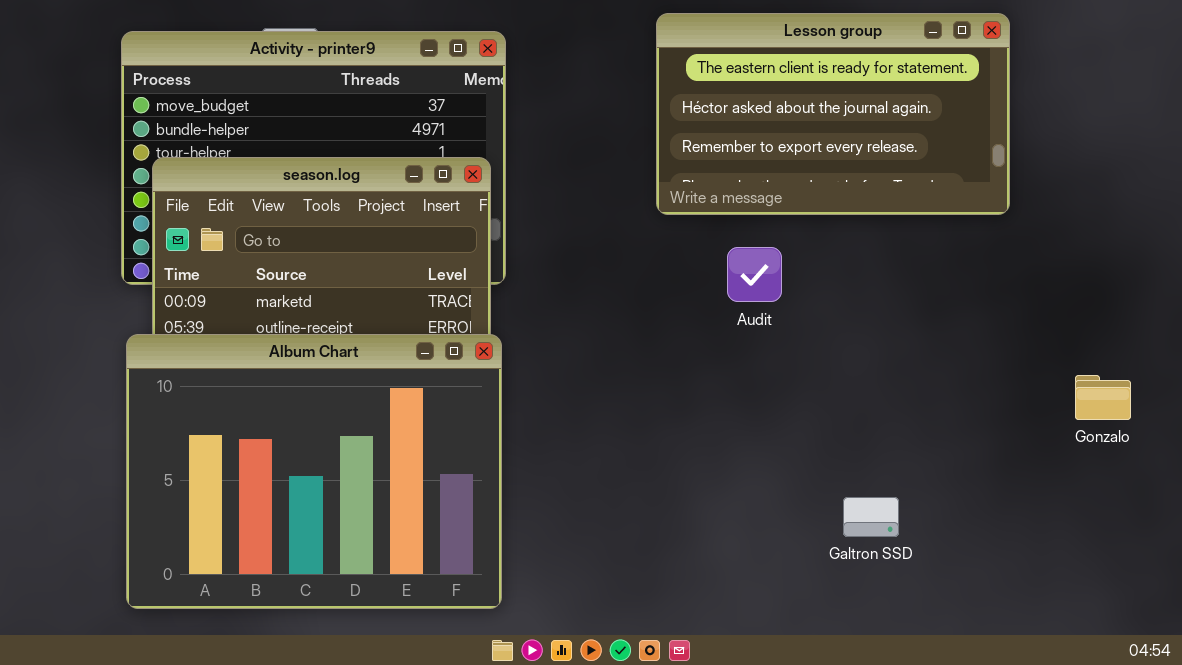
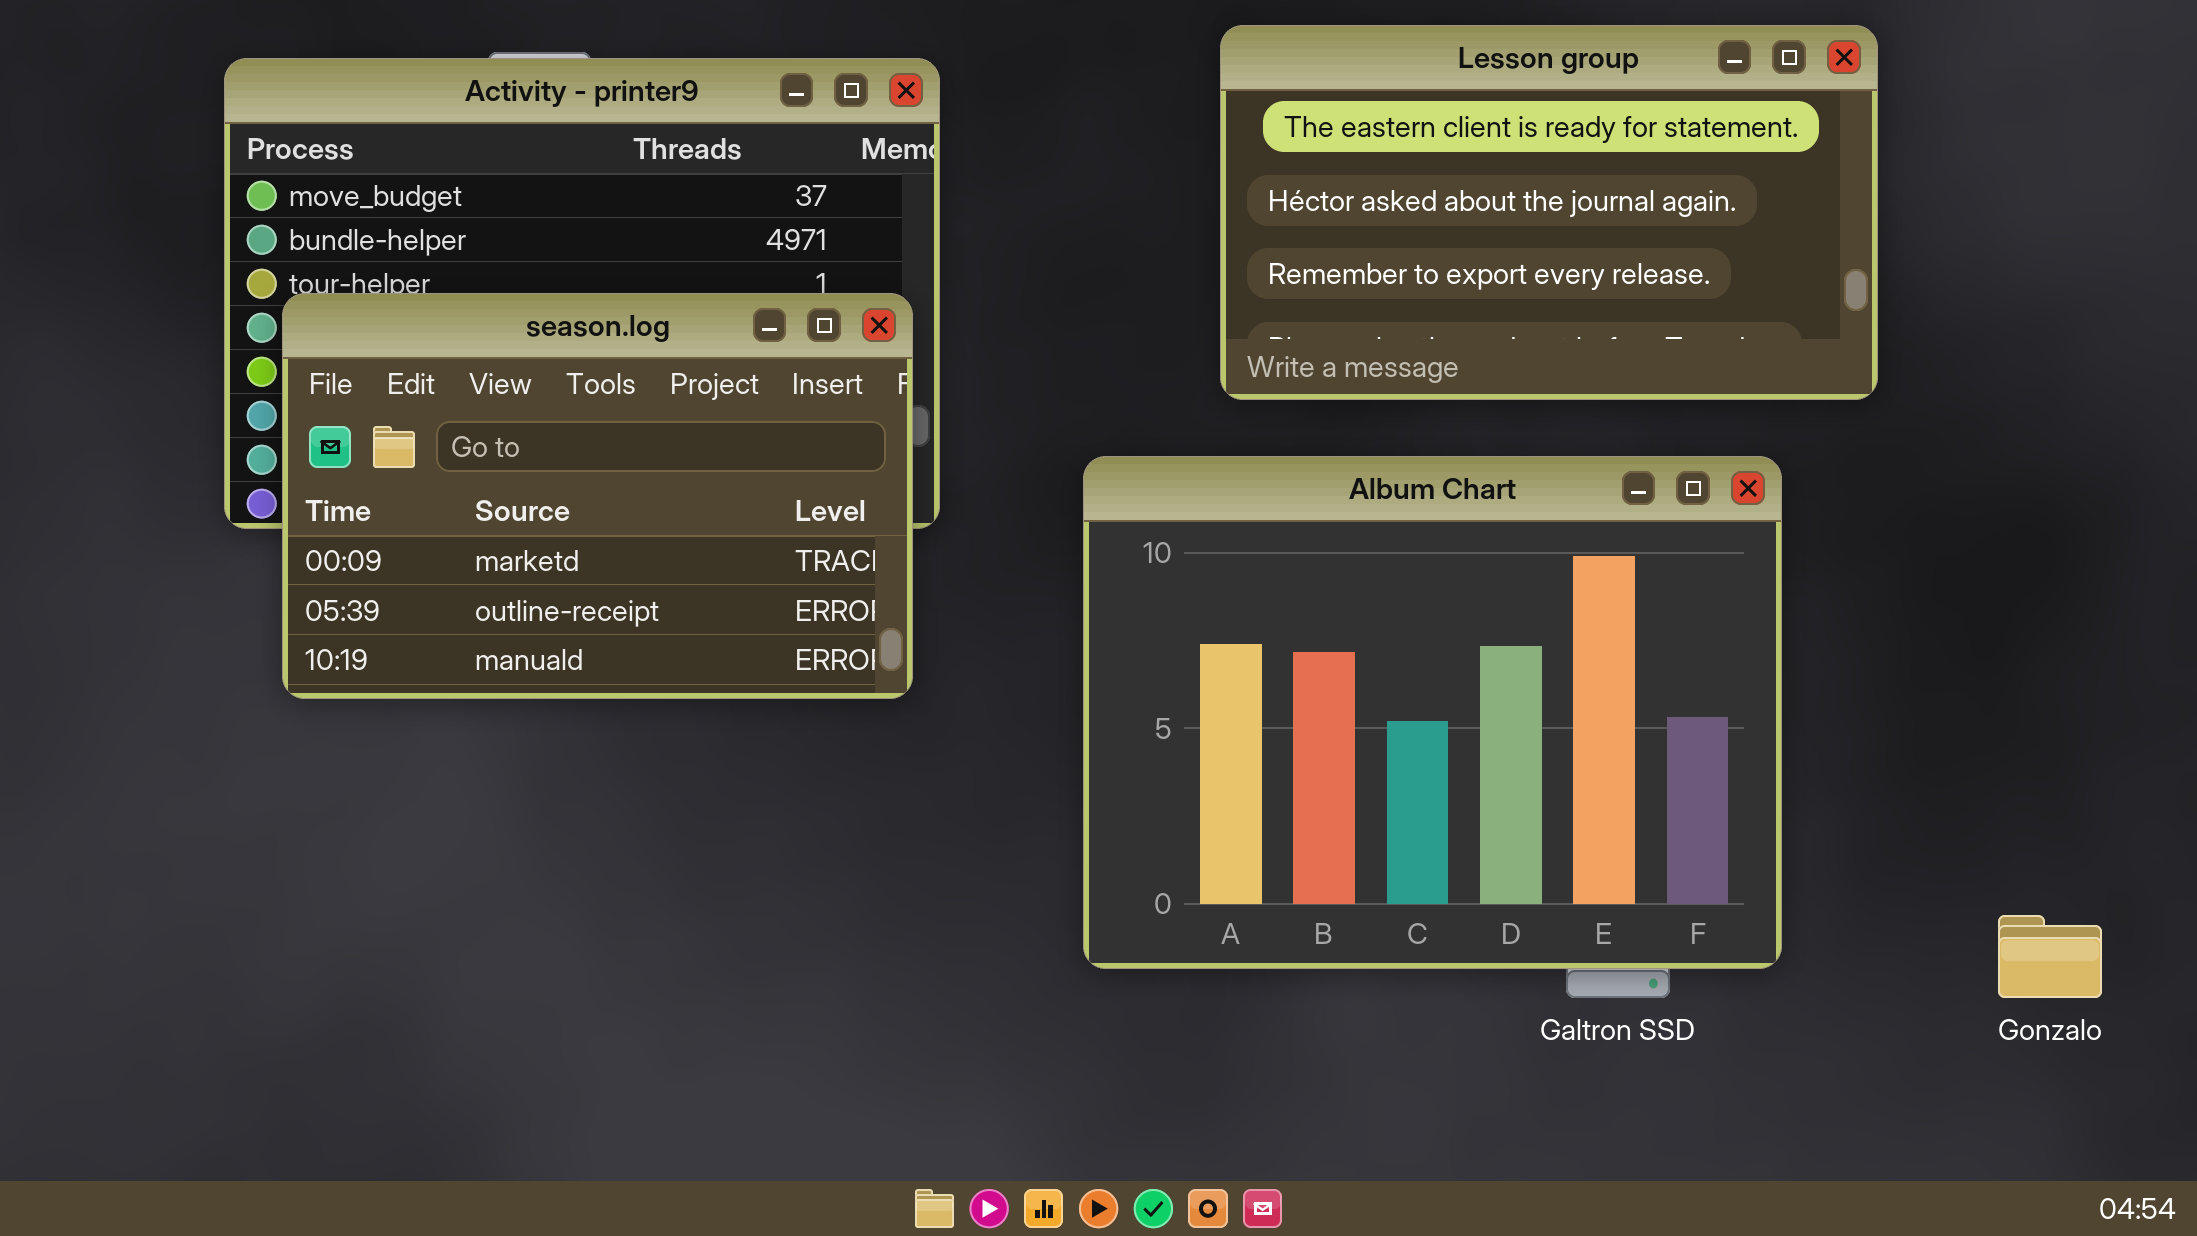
Album Chart: [126,334,502,609] -> [1083,456,1782,969], moved
Gonzalo: [1075,375,1131,420] -> [1998,915,2102,998], moved

